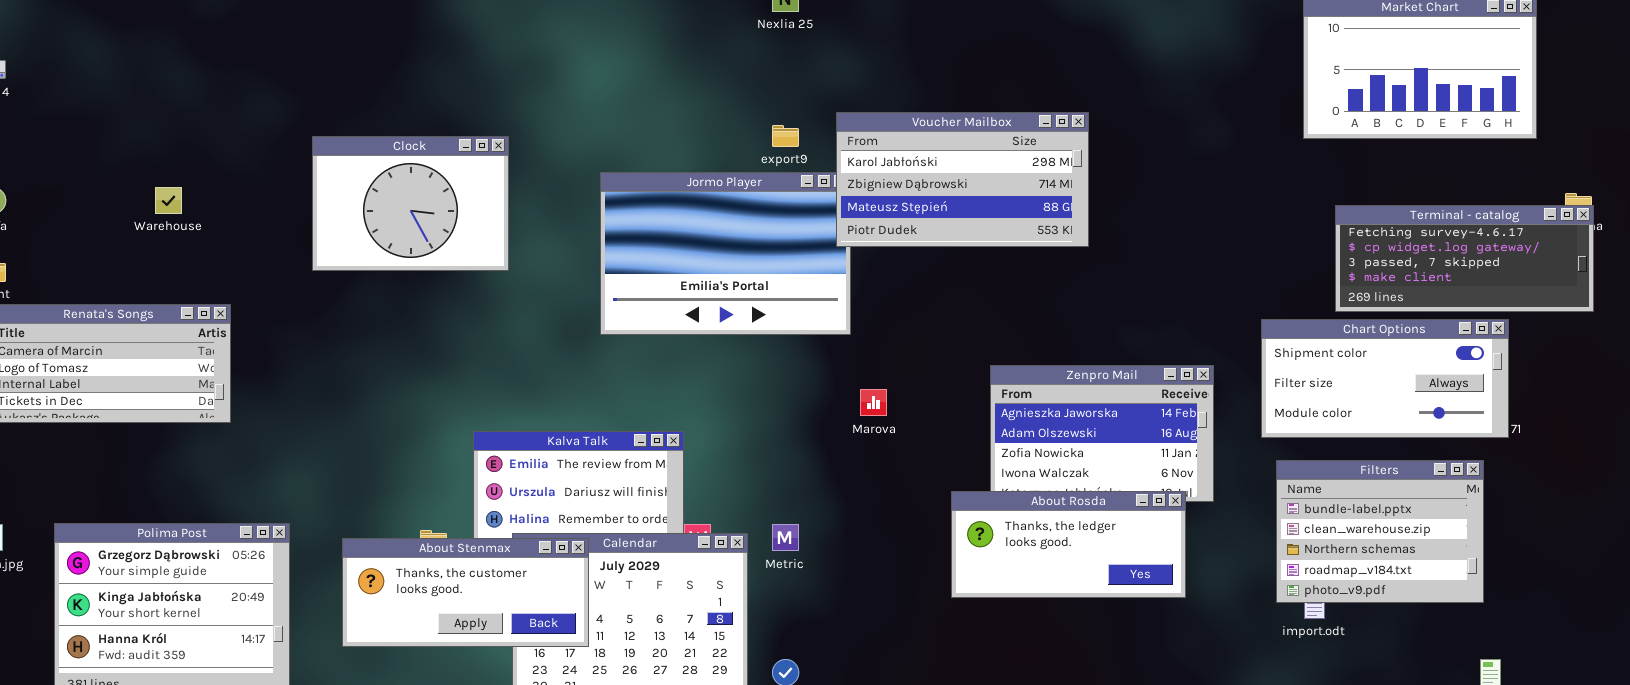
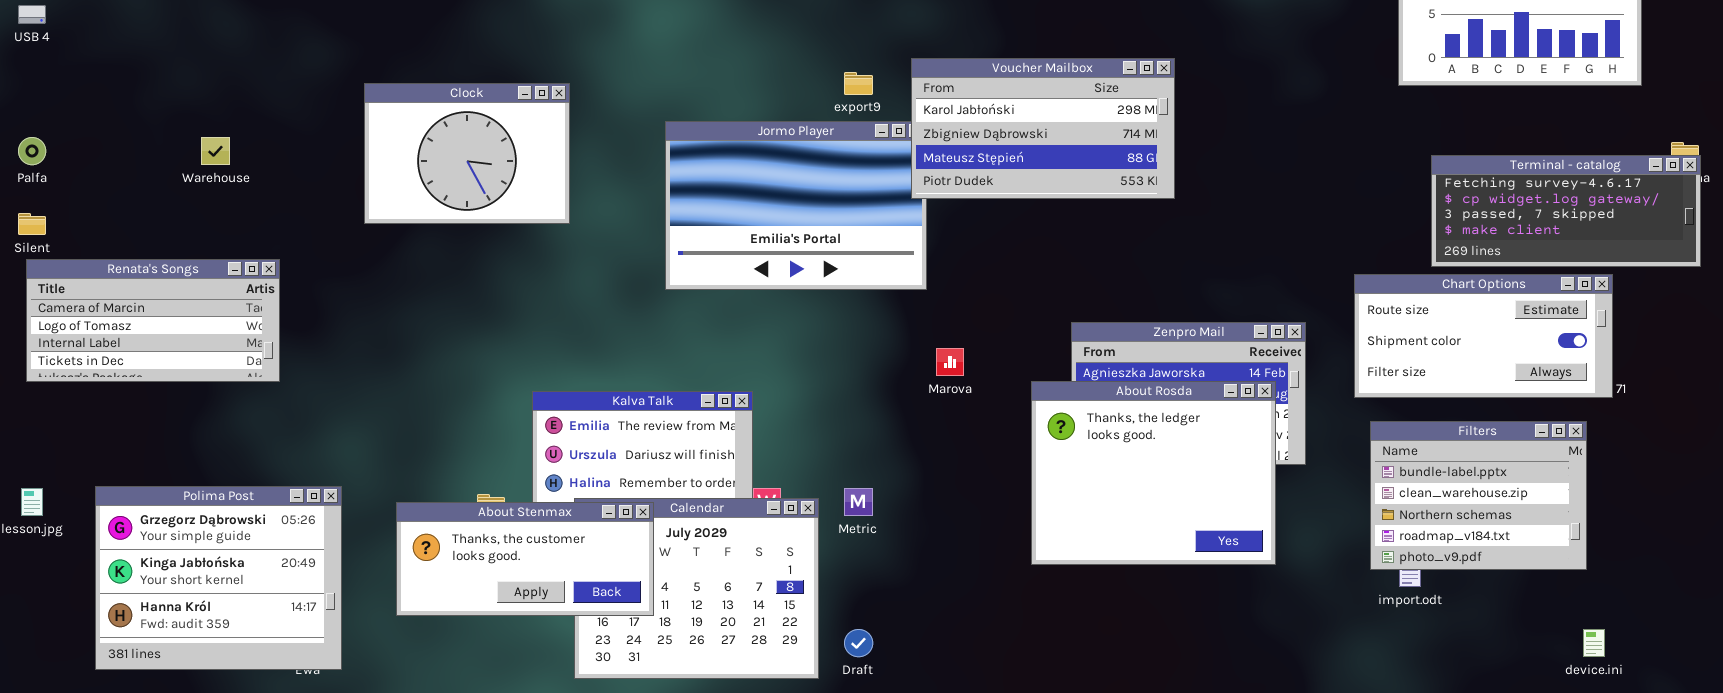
Chart Options: [1261,319,1509,438] -> [1354,274,1613,398], scrolled up 1 row
About Rosda: [951,491,1186,598] -> [1031,381,1276,565], resized

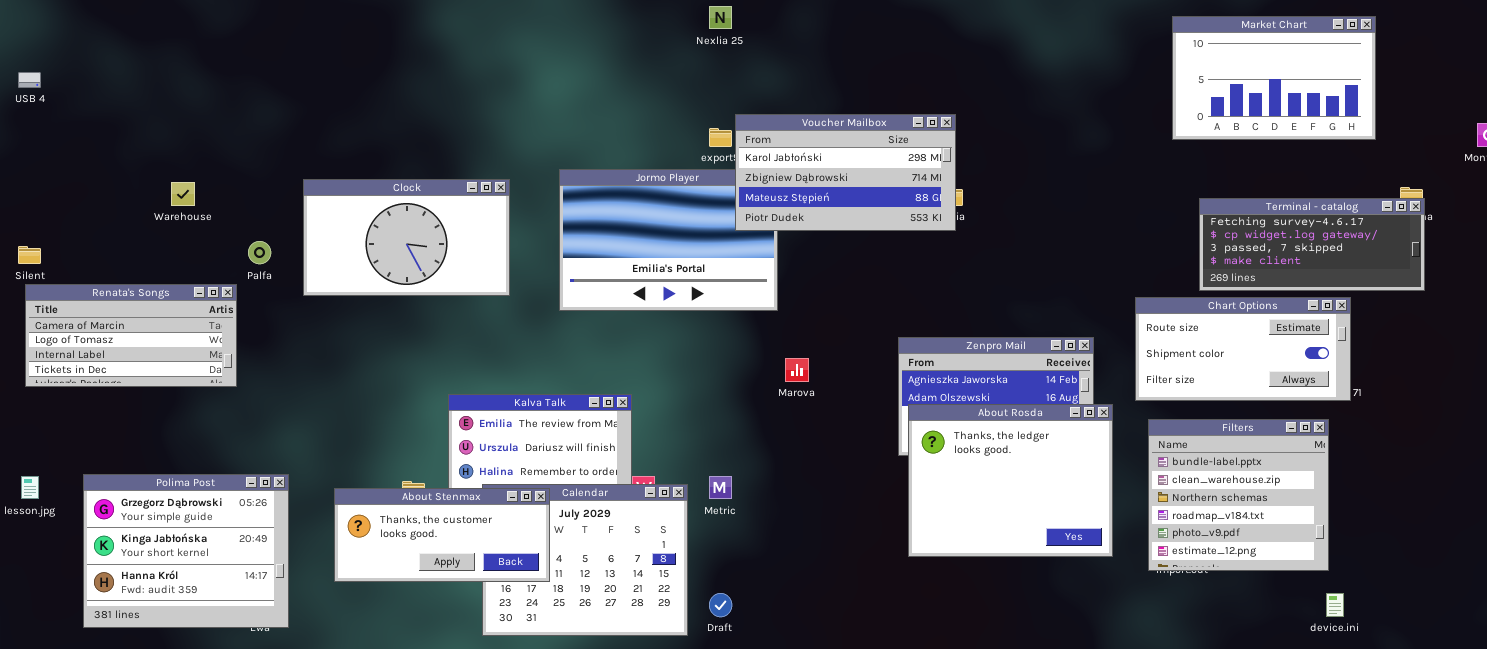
Voucher Mailbox: [911,58,1175,199] -> [735,114,956,231], moved
Clock: [364,83,570,224] -> [303,179,510,296], moved, resized
Palfa: [18,137,46,165] -> [248,241,271,264], moved
About Rosda: [1031,381,1276,565] -> [908,404,1113,557], moved
Filters: [1370,421,1587,570] -> [1148,419,1329,571], resized

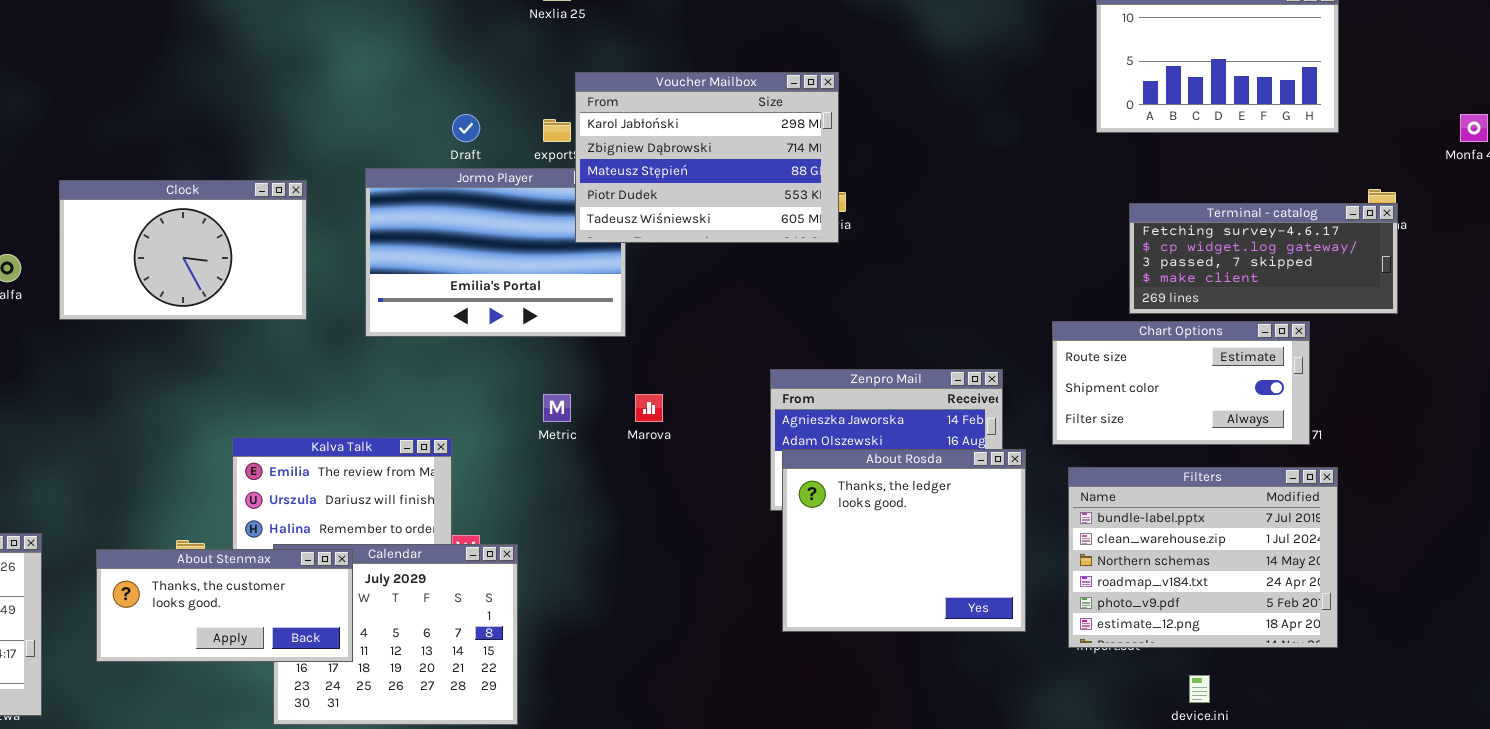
Voucher Mailbox: [735,114,956,231] -> [575,72,839,243], resized
Filters: [1148,419,1329,571] -> [1068,467,1338,648], resized
Metric: [709,476,732,499] -> [543,394,571,422], moved
Draft: [709,593,732,617] -> [452,114,480,142], moved
device.ini: [1326,593,1344,617] -> [1189,675,1210,703], moved

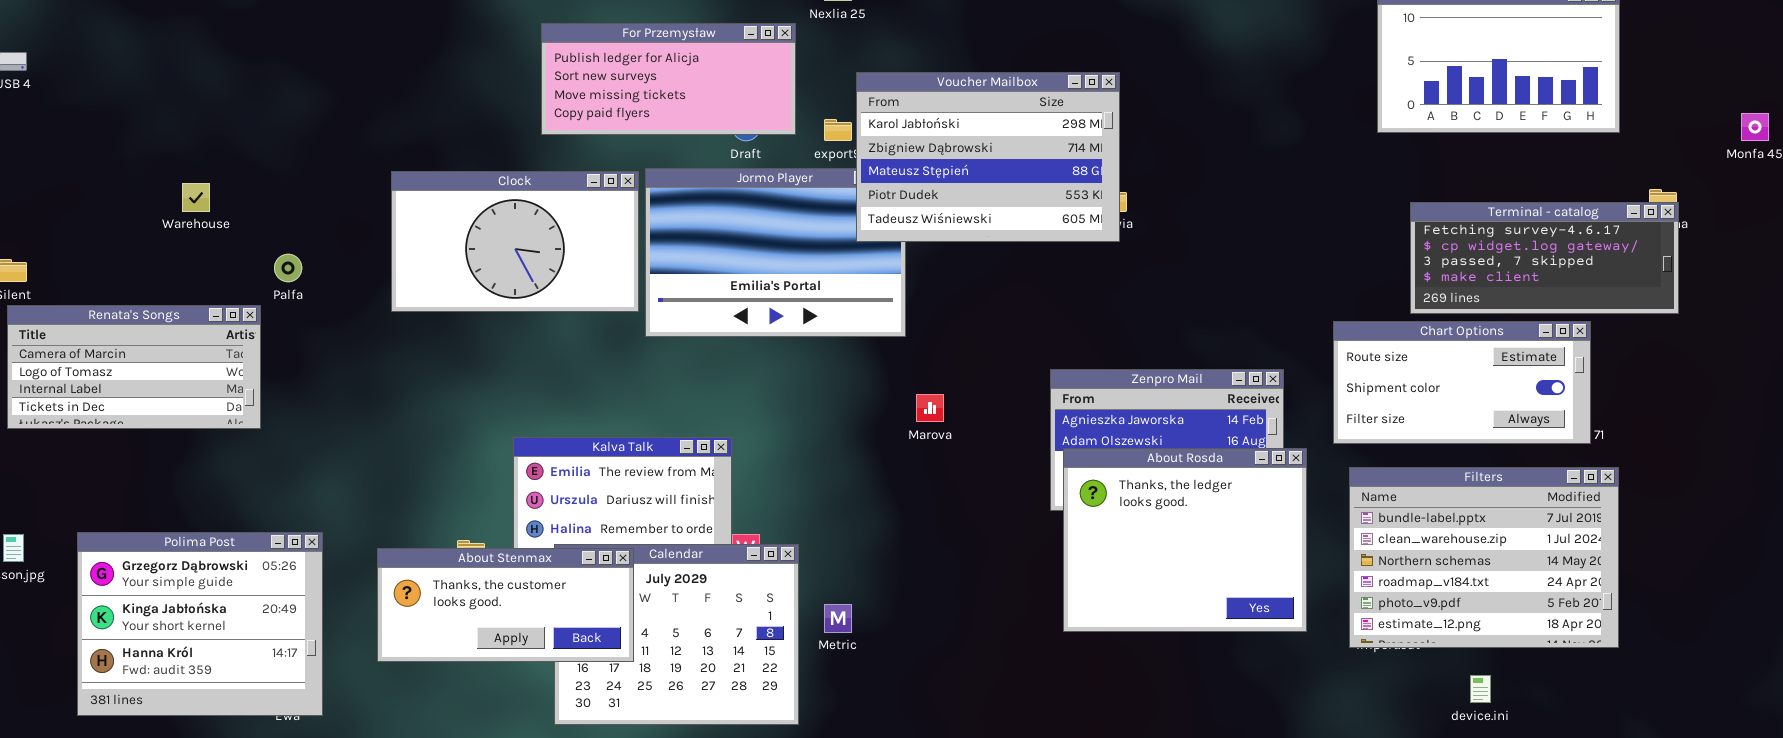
For Przemysław: none -> [541,23,796,135], opened
Clock: [59,180,307,320] -> [391,171,639,312], moved
Metric: [543,394,571,422] -> [824,604,852,633], moved

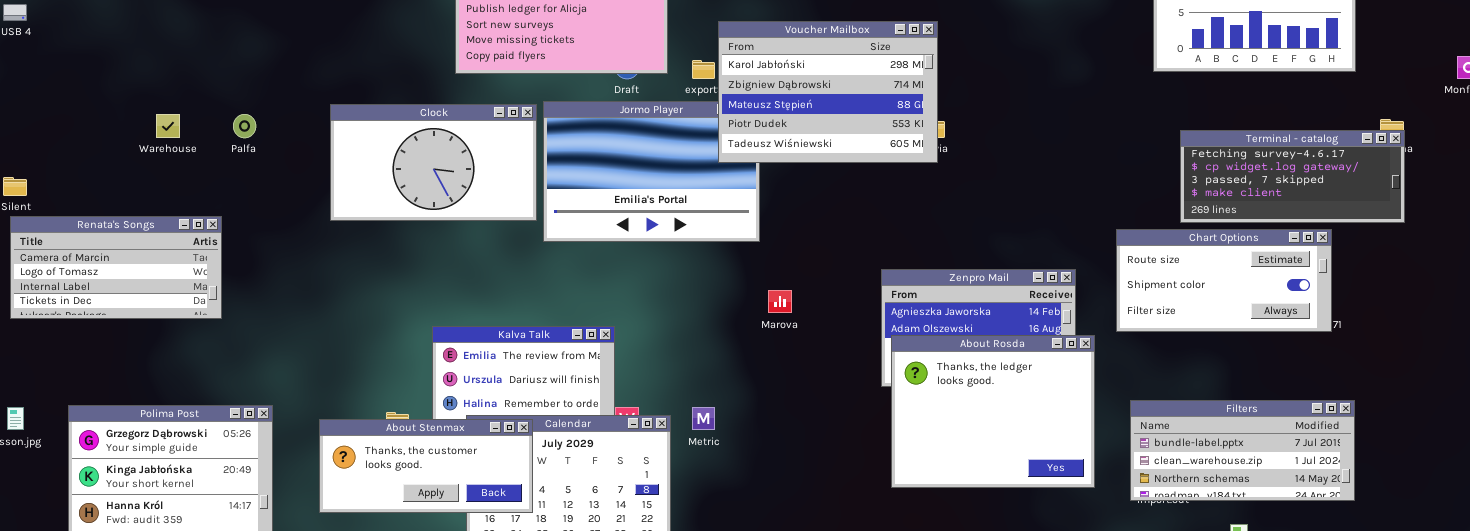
Palfa: [274,254,302,282] -> [233,114,256,138], moved
Filters: [1349,467,1619,648] -> [1130,400,1355,501], resized
Metric: [824,604,852,633] -> [692,407,715,430], moved

